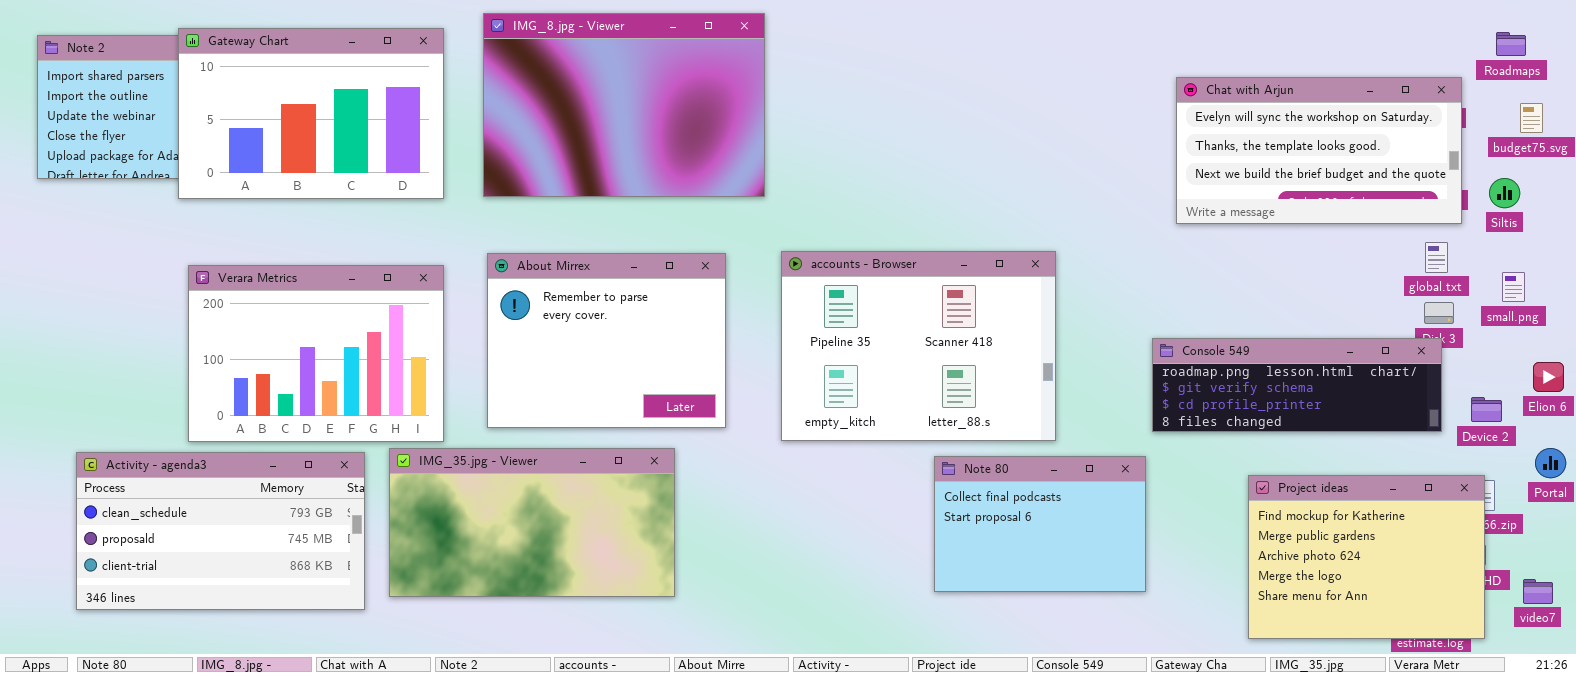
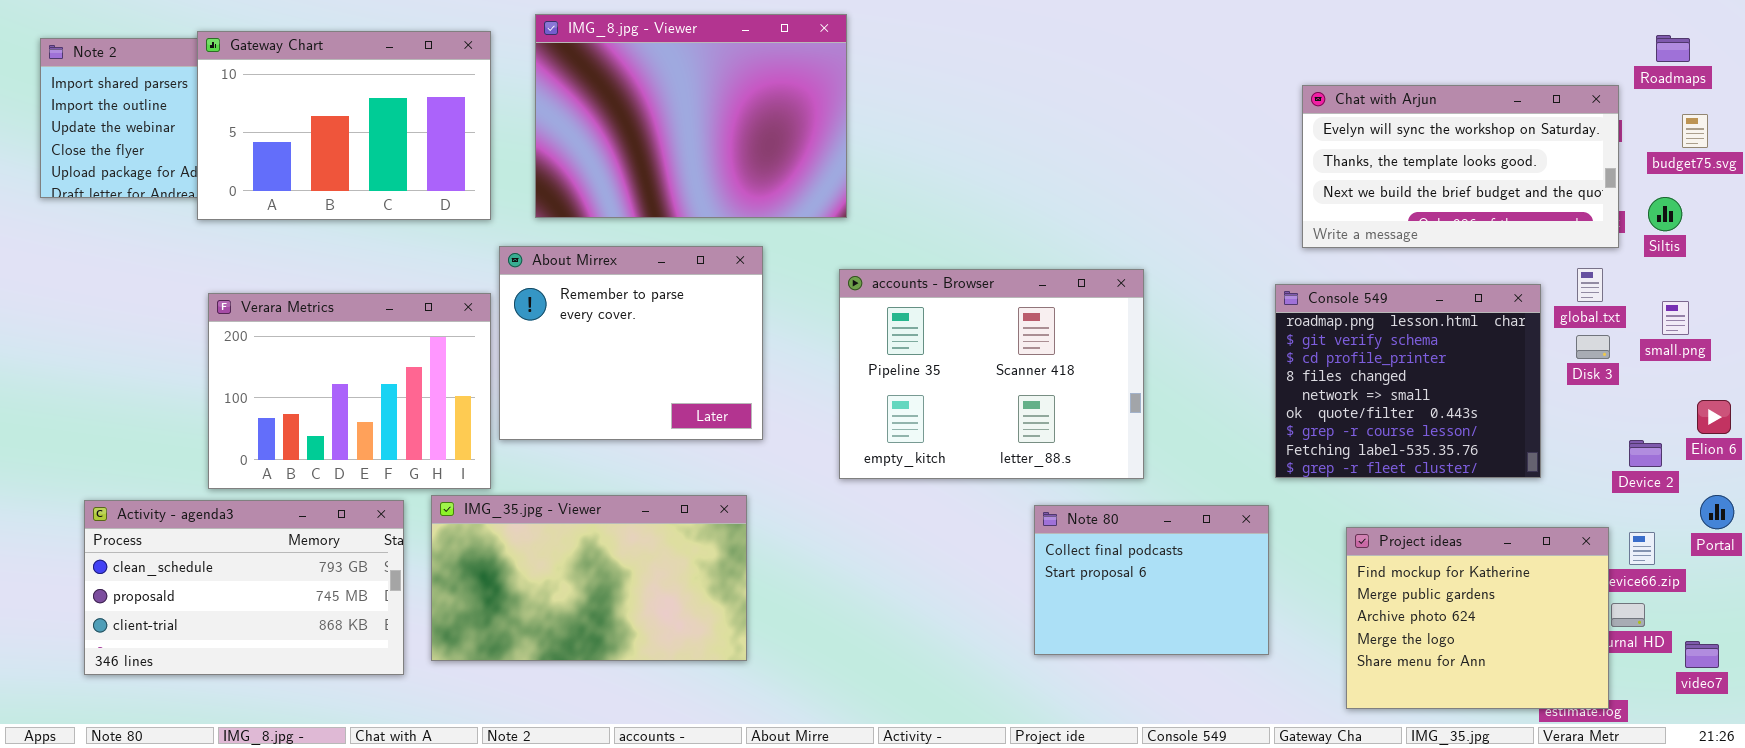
accounts - Browser: [781,251,1056,441] -> [839,269,1144,479], moved
About Mirrex: [487,253,726,428] -> [499,246,763,440], moved
Console 549: [1152,338,1442,432] -> [1275,284,1541,478], resized
Project ideas: [1248,475,1485,639] -> [1346,527,1609,709], moved

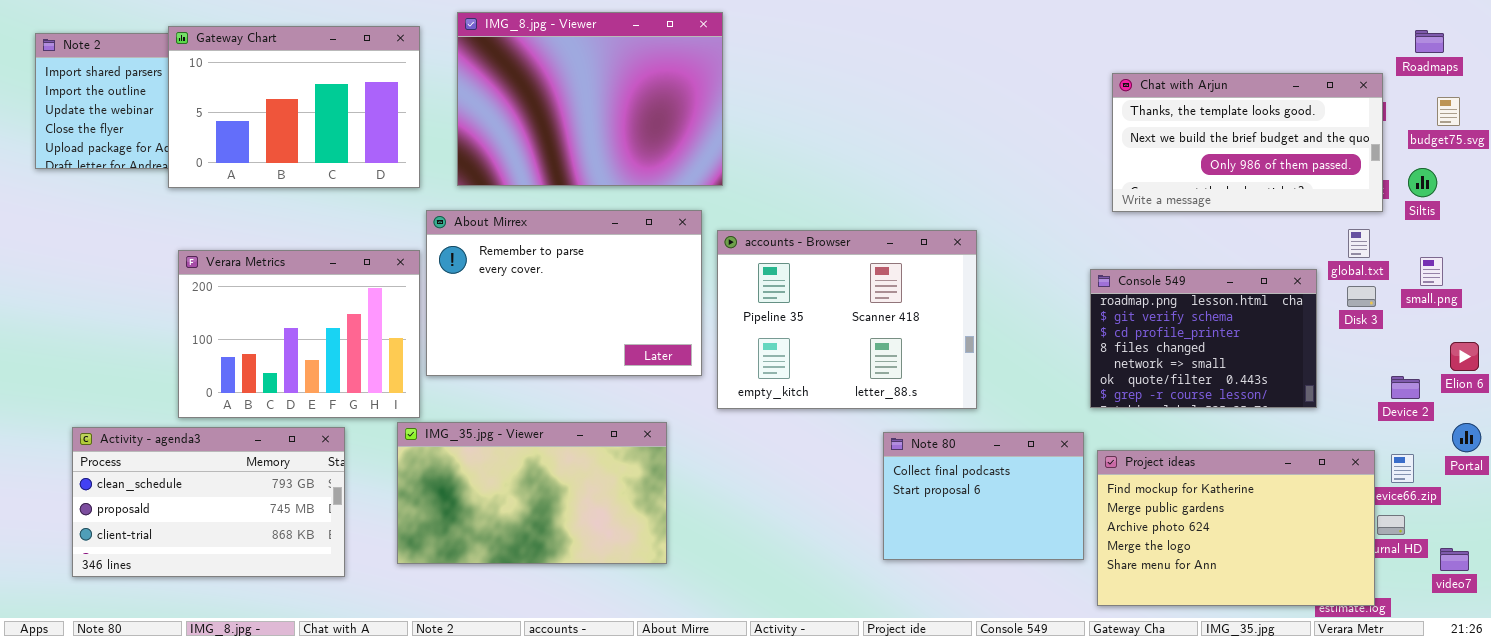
Chat with Arjun: [1302,85,1619,248] -> [1112,73,1383,212], scrolled down 1 row
About Mirrex: [499,246,763,440] -> [426,210,702,376], resized
Console 549: [1275,284,1541,478] -> [1090,269,1317,408], resized
IMG_35.jpg - Viewer: [431,495,747,661] -> [397,422,667,564], moved
Project ideas: [1346,527,1609,709] -> [1097,450,1375,606], resized

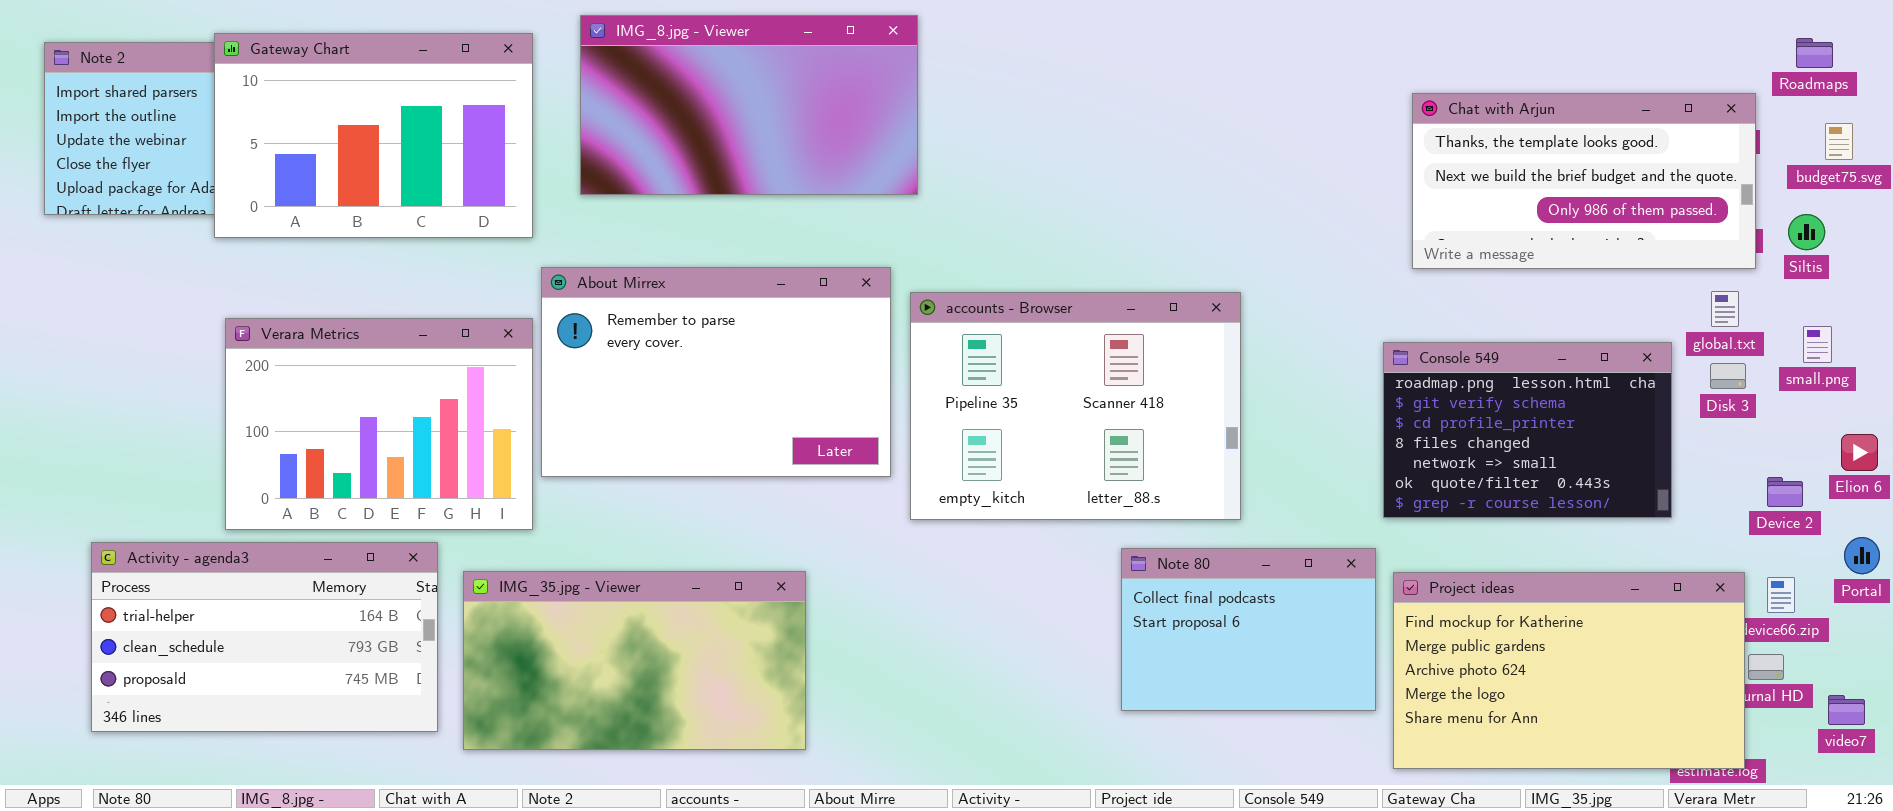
IMG_8.jpg - Viewer: [457,12,723,186] -> [580,15,918,195], resized
IMG_35.jpg - Viewer: [397,422,667,564] -> [463,571,806,750], moved
Activity - agenda3: [72,427,345,577] -> [91,542,438,732], scrolled up 1 row

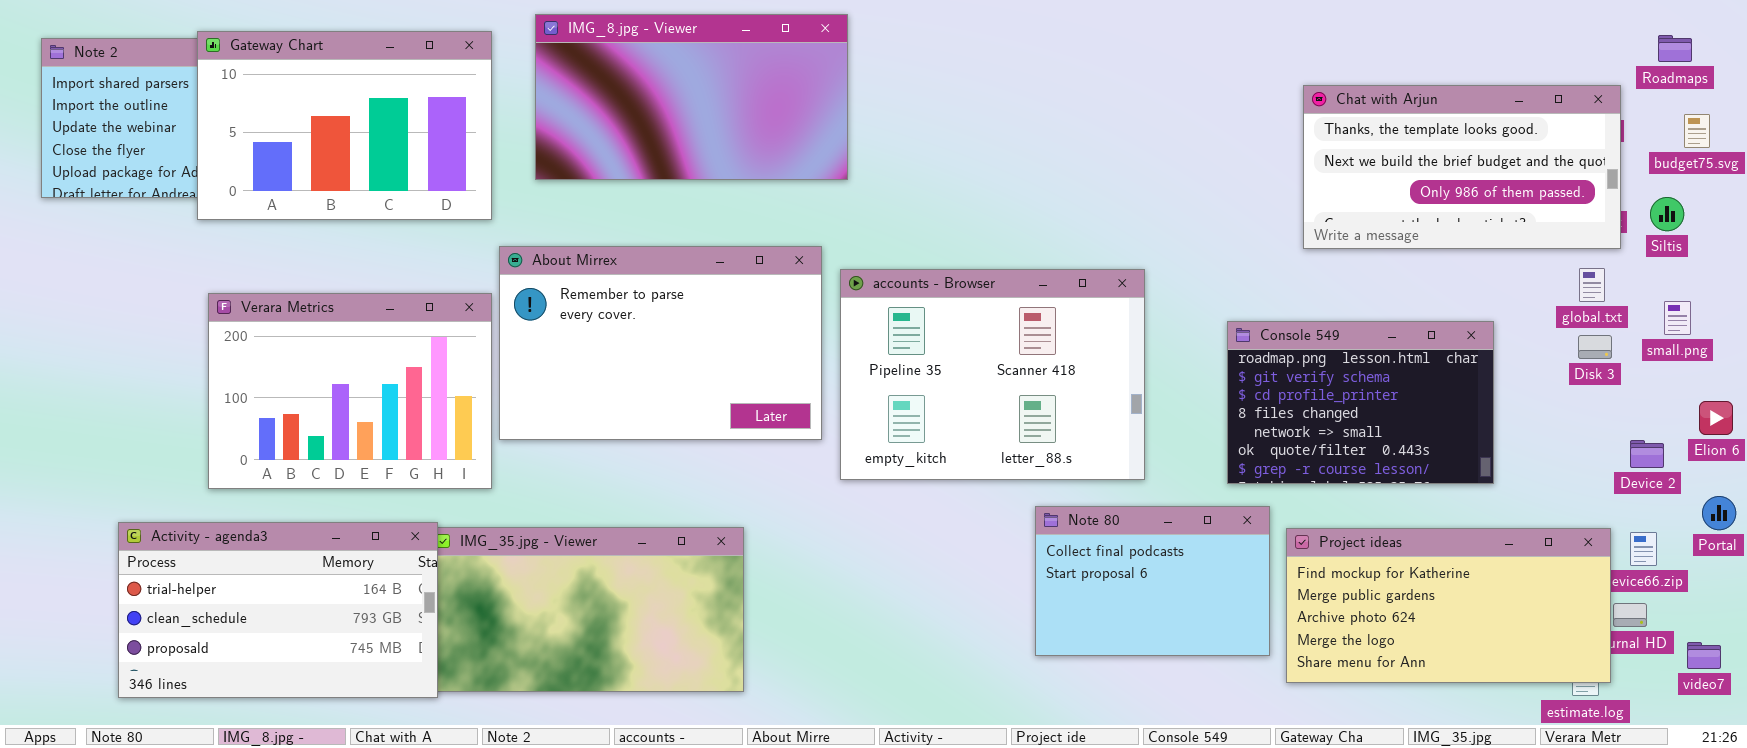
Console 549: [1383,342,1672,518] -> [1227,321,1494,484], moved
Activity - agenda3: [91,542,438,732] -> [118,522,438,698], moved
Project ideas: [1393,572,1745,769] -> [1286,528,1611,683], resized

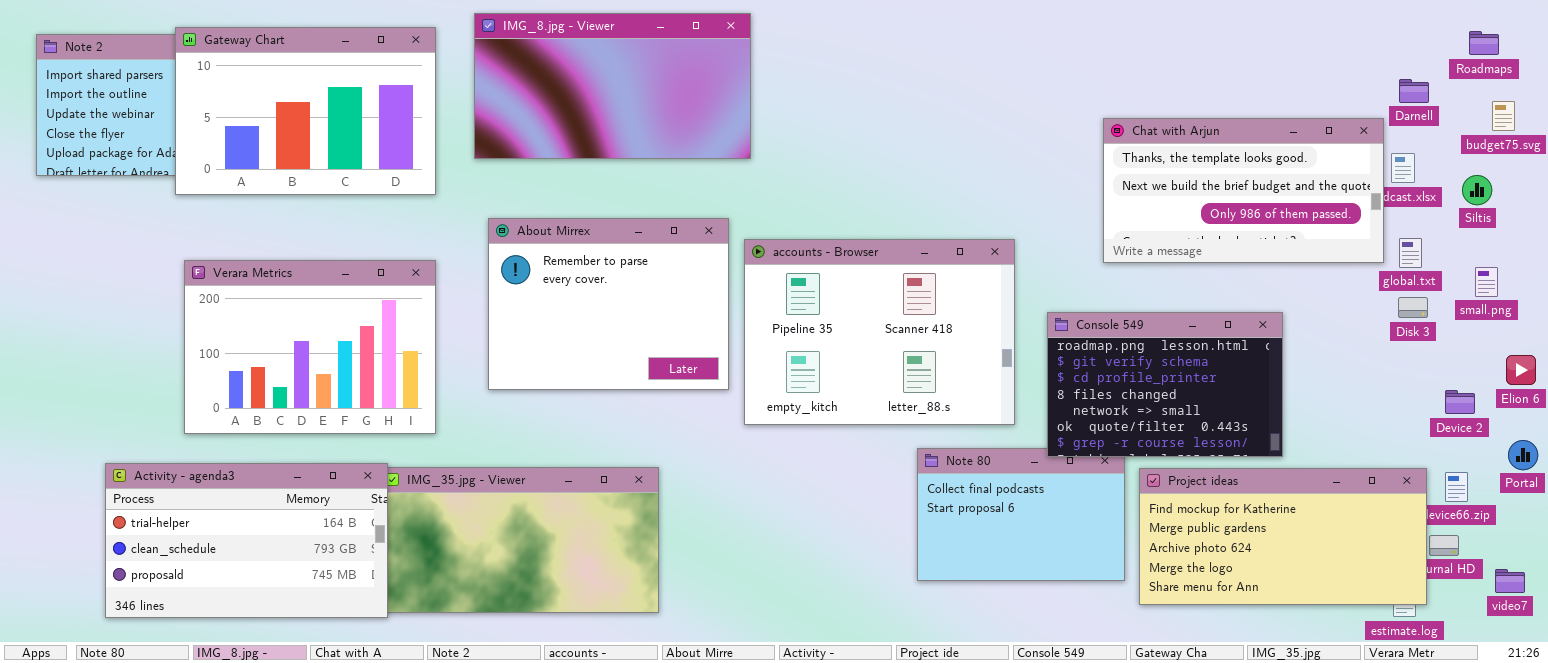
Chat with Arjun: [1303,85,1621,249] -> [1103,118,1384,263], moved
About Mirrex: [499,246,822,440] -> [488,218,729,390], resized
Console 549: [1227,321,1494,484] -> [1047,312,1283,457], moved

